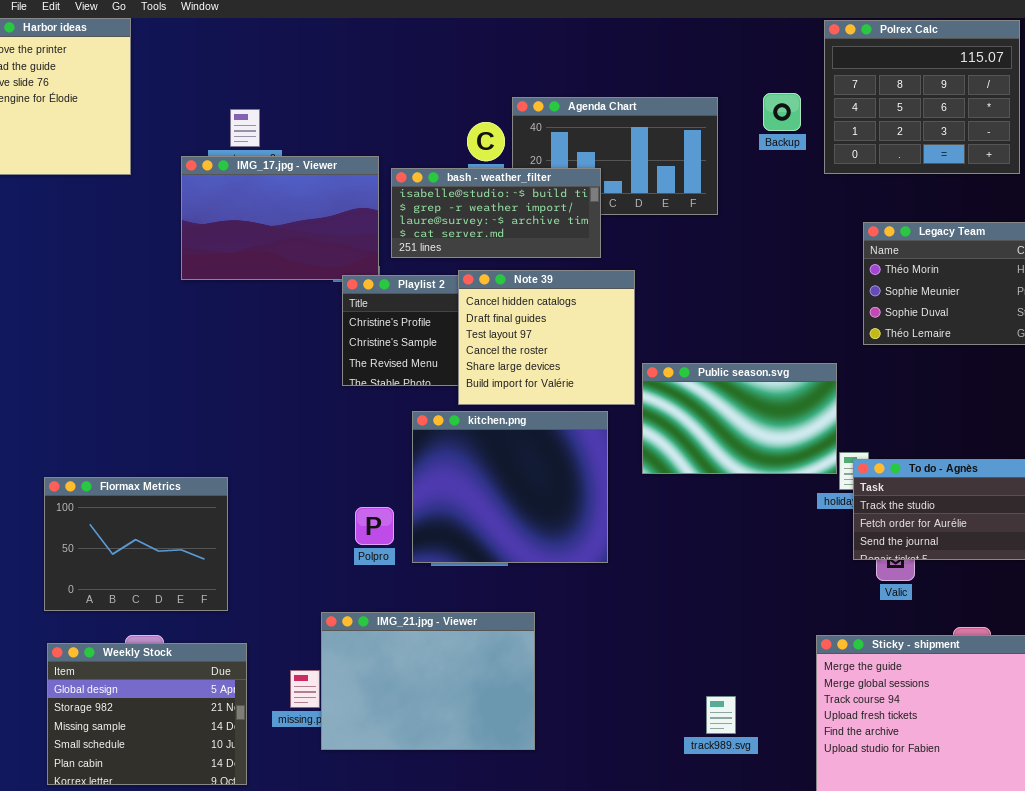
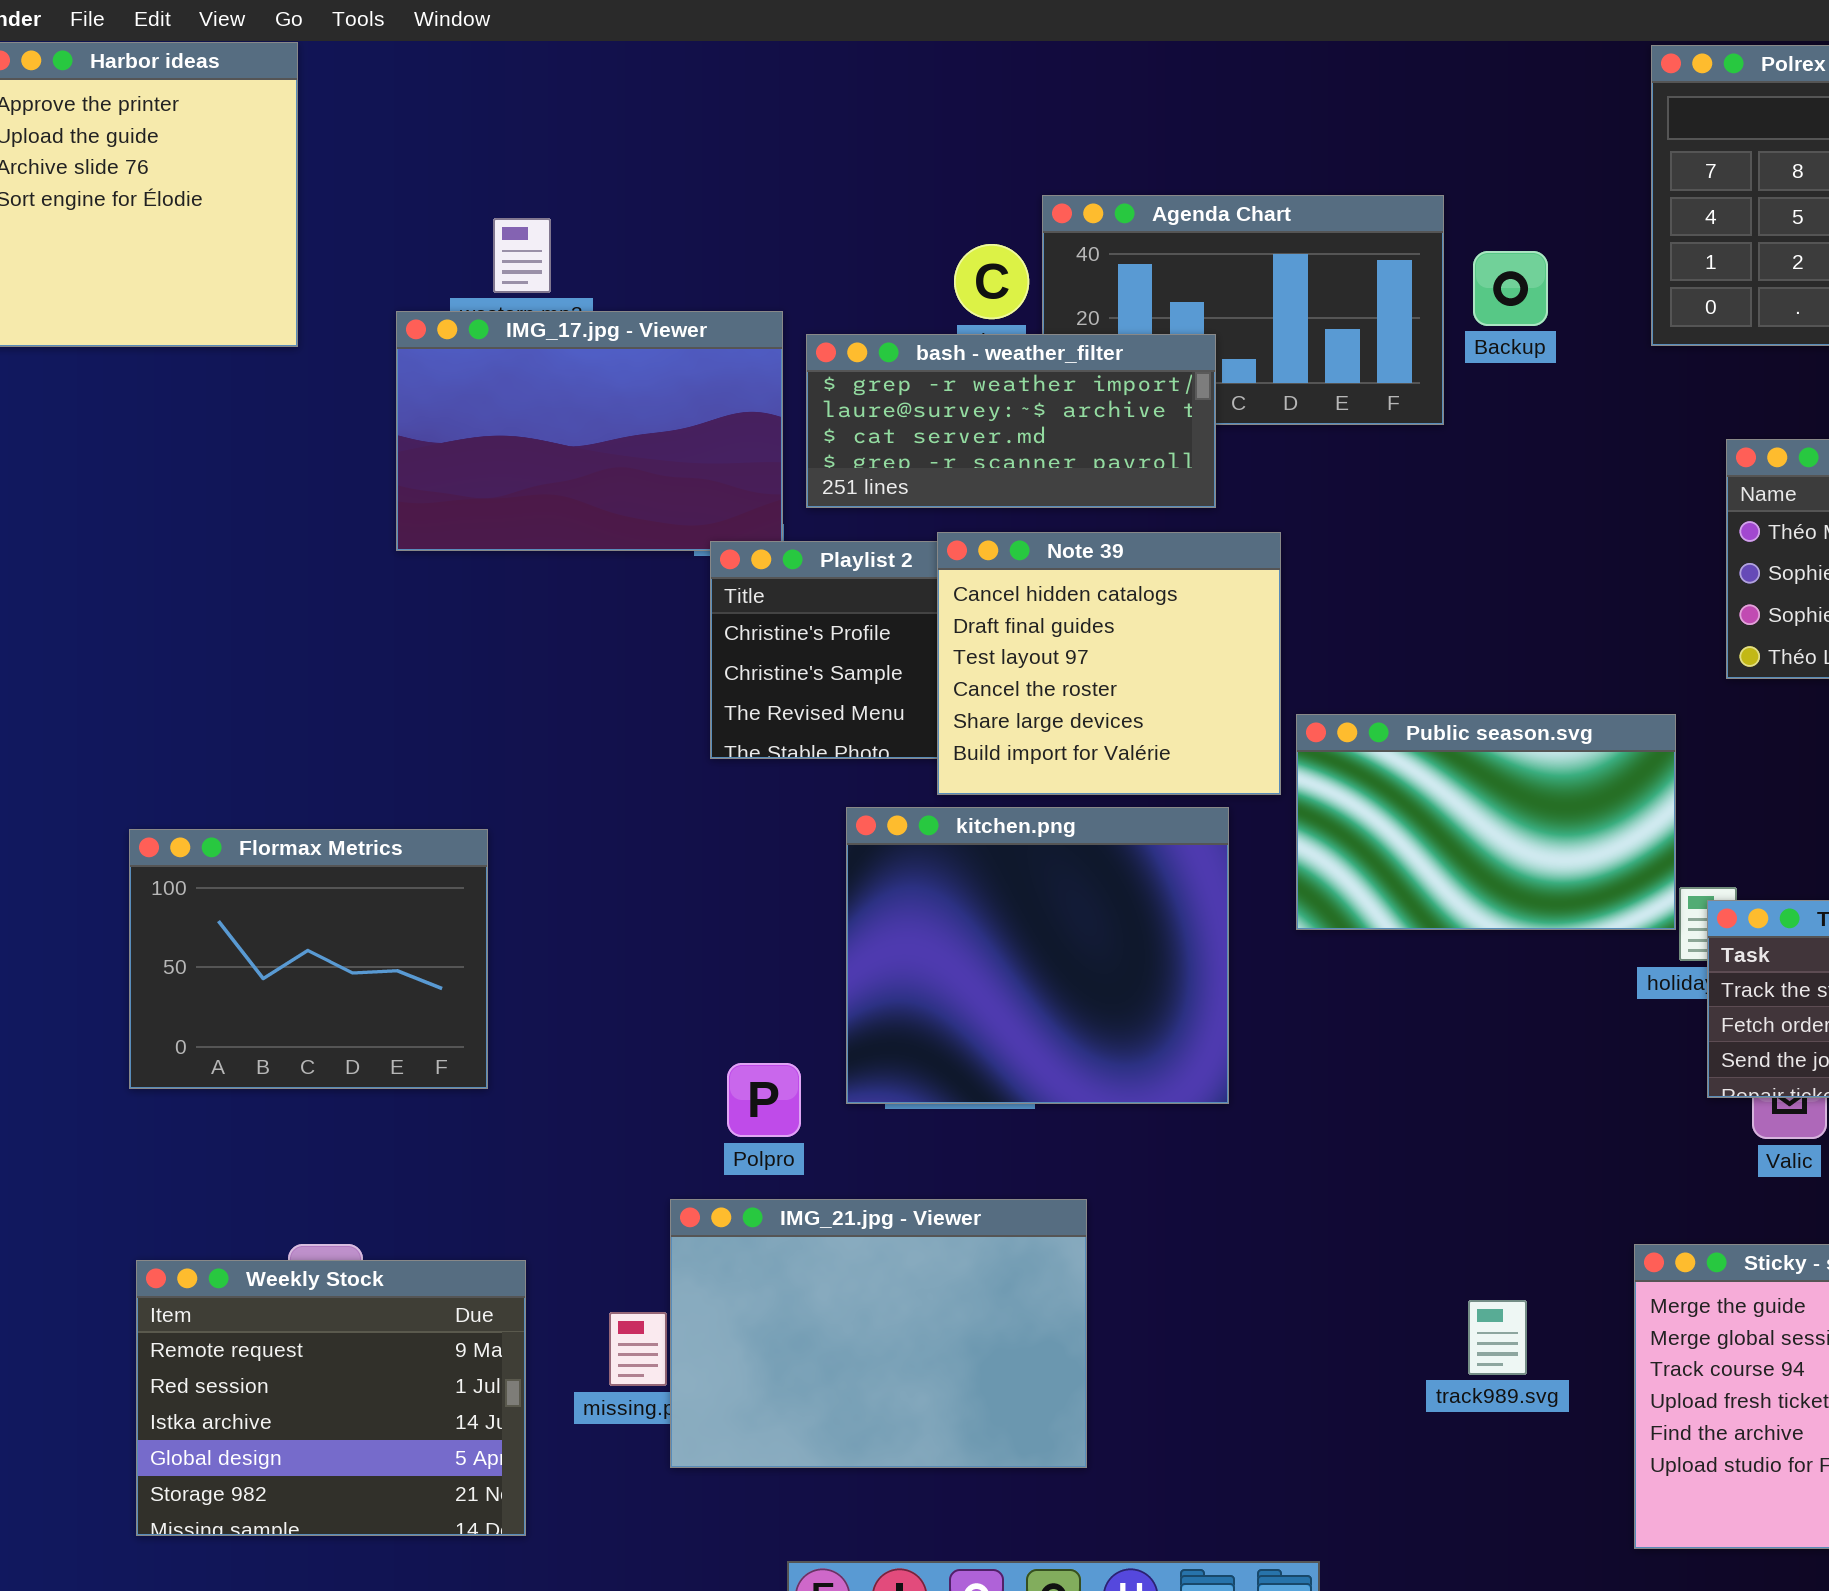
Backup: [763,93,801,131] -> [1473,251,1548,326], moved
bash - weather_filter: [391,168,601,258] -> [806,334,1216,508], scrolled down 1 row
Flormax Metrics: [44,477,228,611] -> [129,829,488,1089], moved
Polpro: [355,507,394,545] -> [727,1063,801,1137], moved
Weekly Stock: [47,643,247,785] -> [136,1260,526,1536], scrolled up 3 rows
track989.svg: [706,696,736,734] -> [1468,1300,1527,1375], moved

